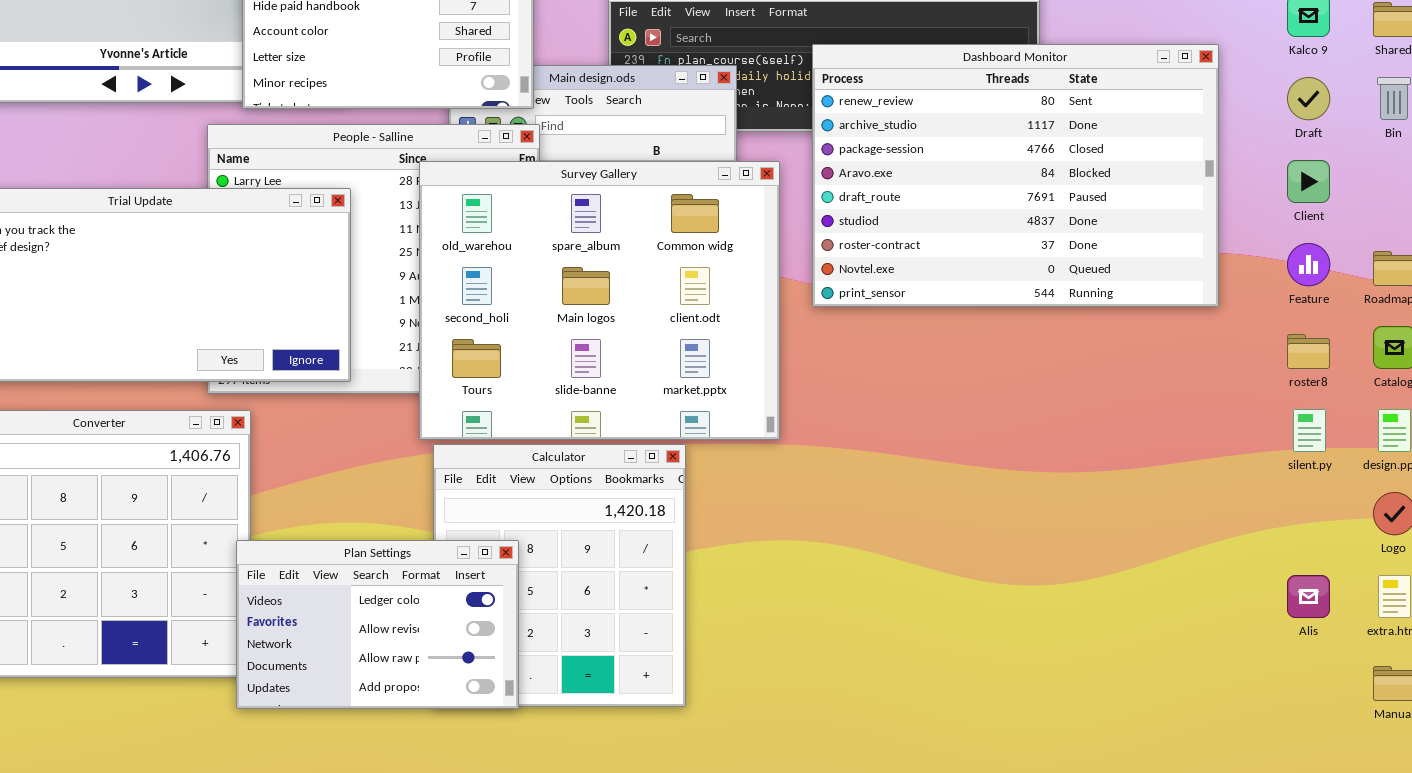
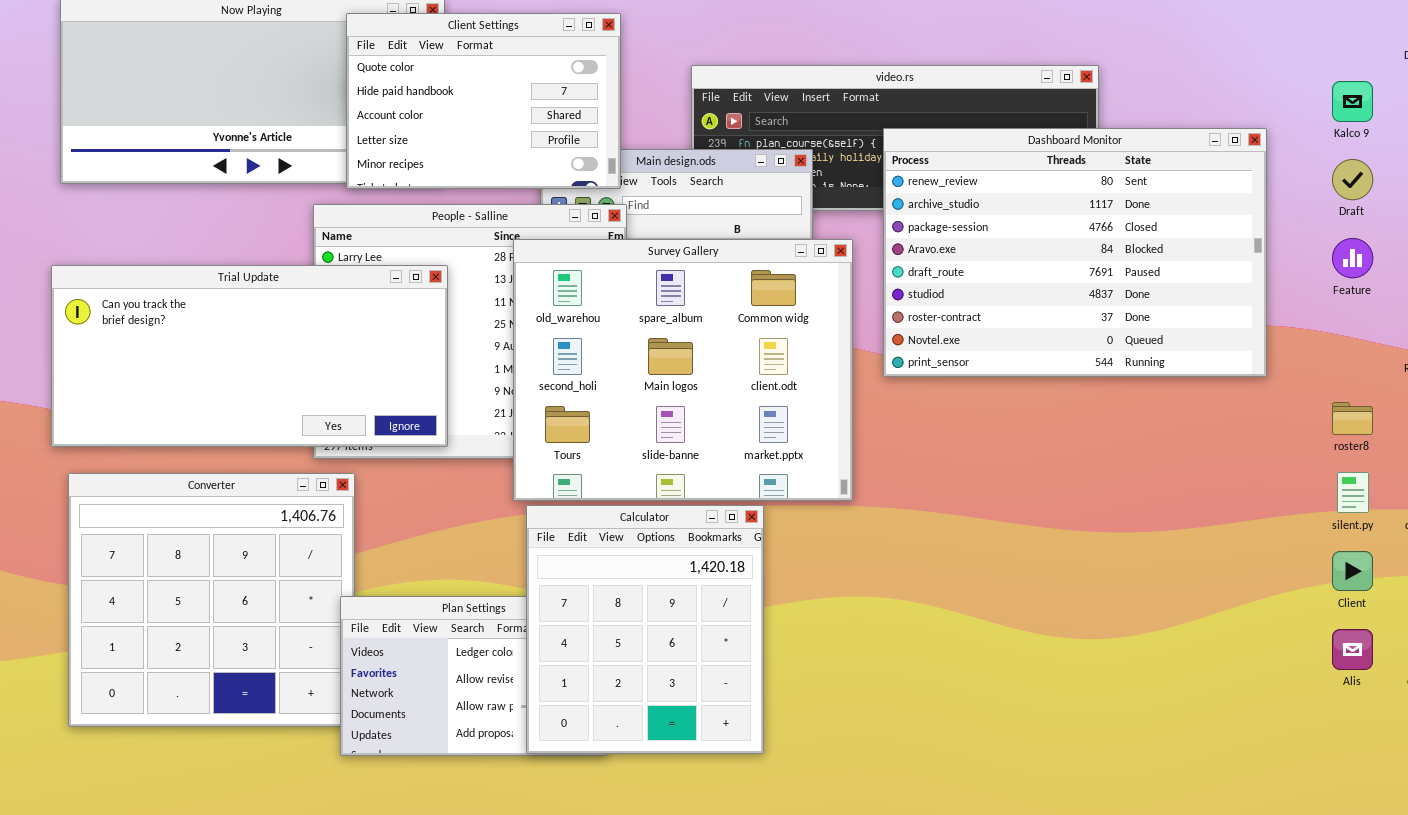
Client: [1287,160,1330,203] -> [1332,551,1373,591], moved
Feature: [1287,243,1330,286] -> [1332,238,1373,278], moved
Calculator: [433,444,686,707] -> [526,505,764,754], raised

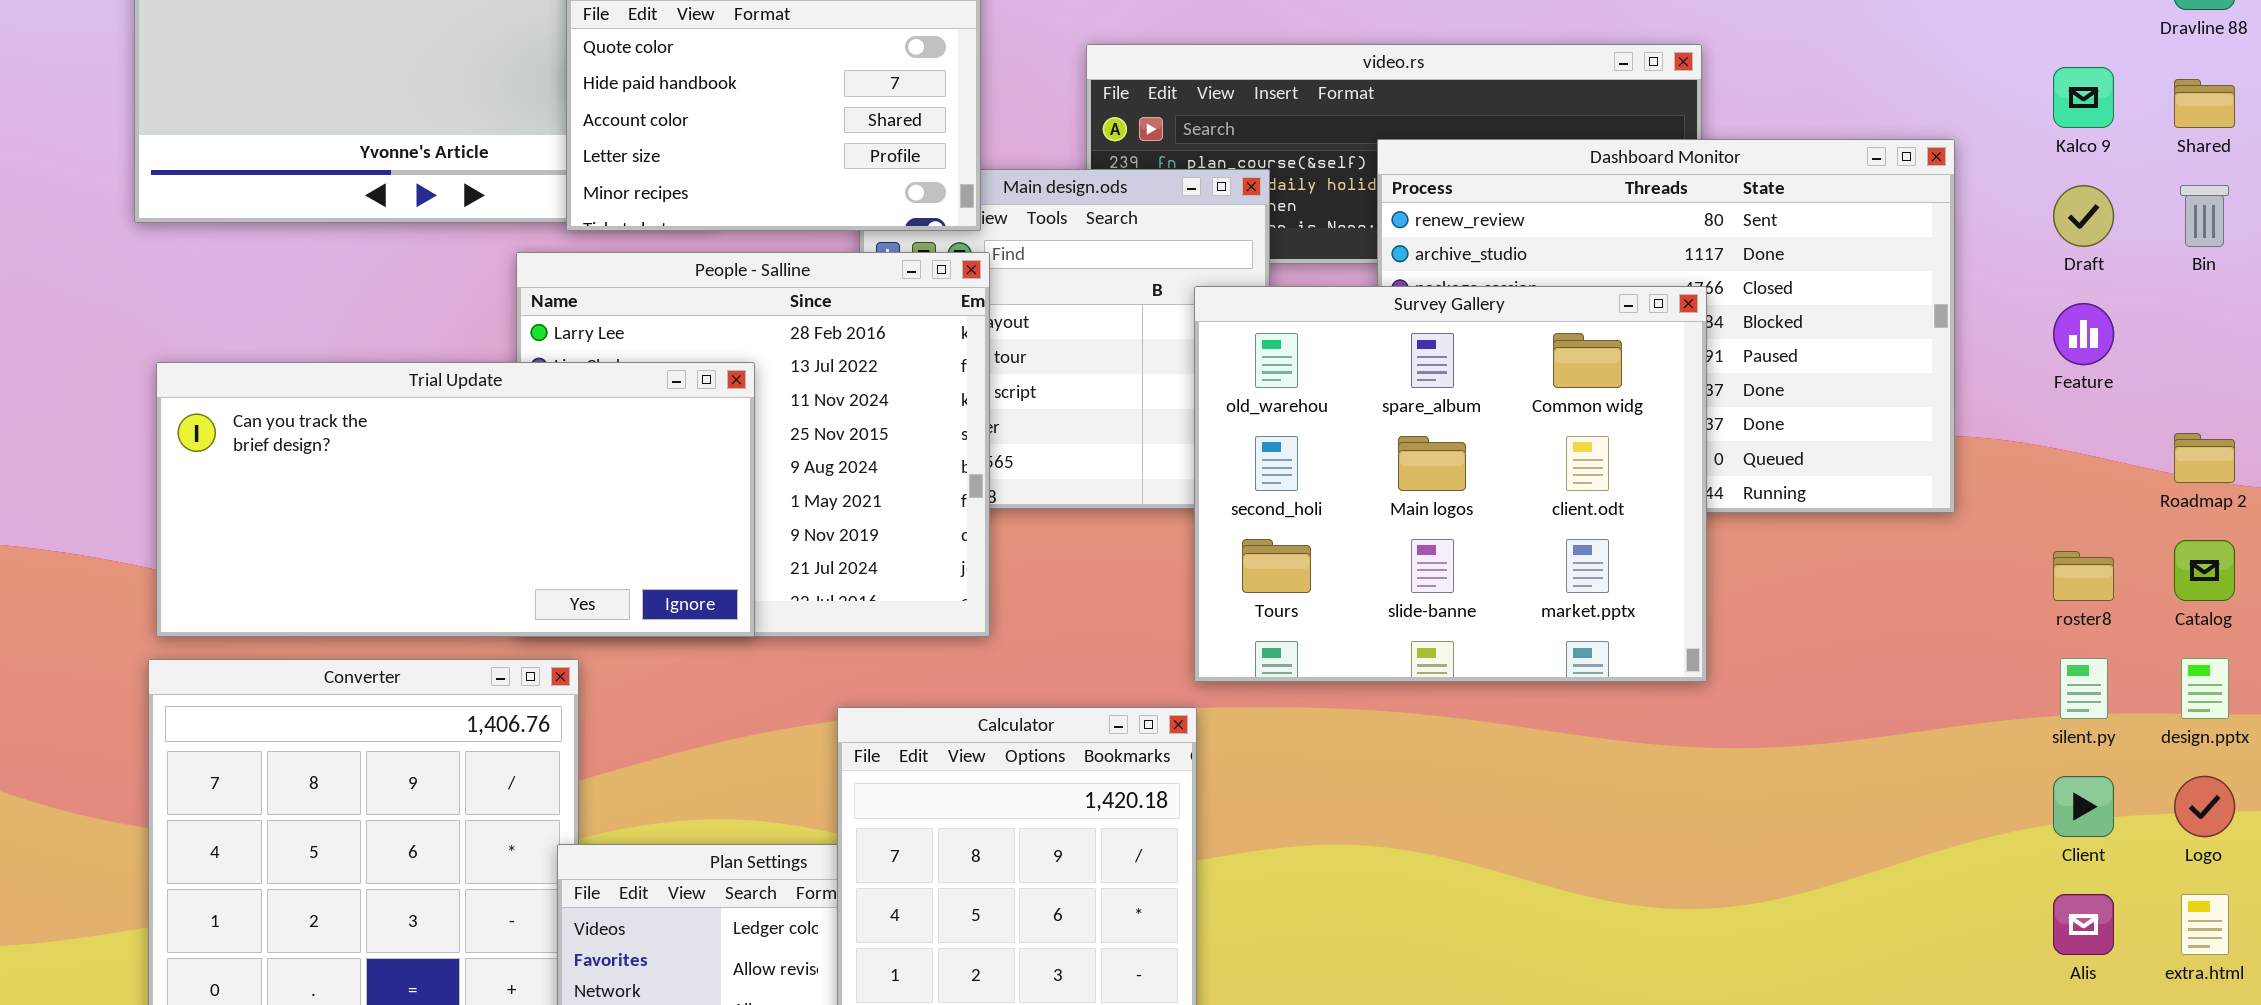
Survey Gallery: [513,239,853,501] -> [1194,286,1707,682], moved
Trial Update: [51,265,448,447] -> [156,362,755,637], moved

